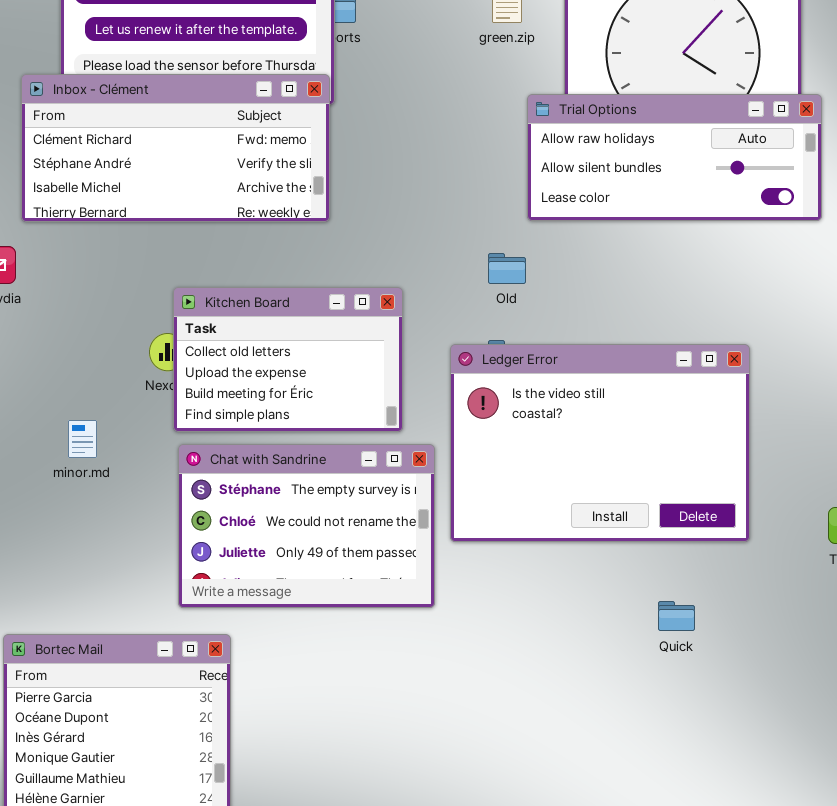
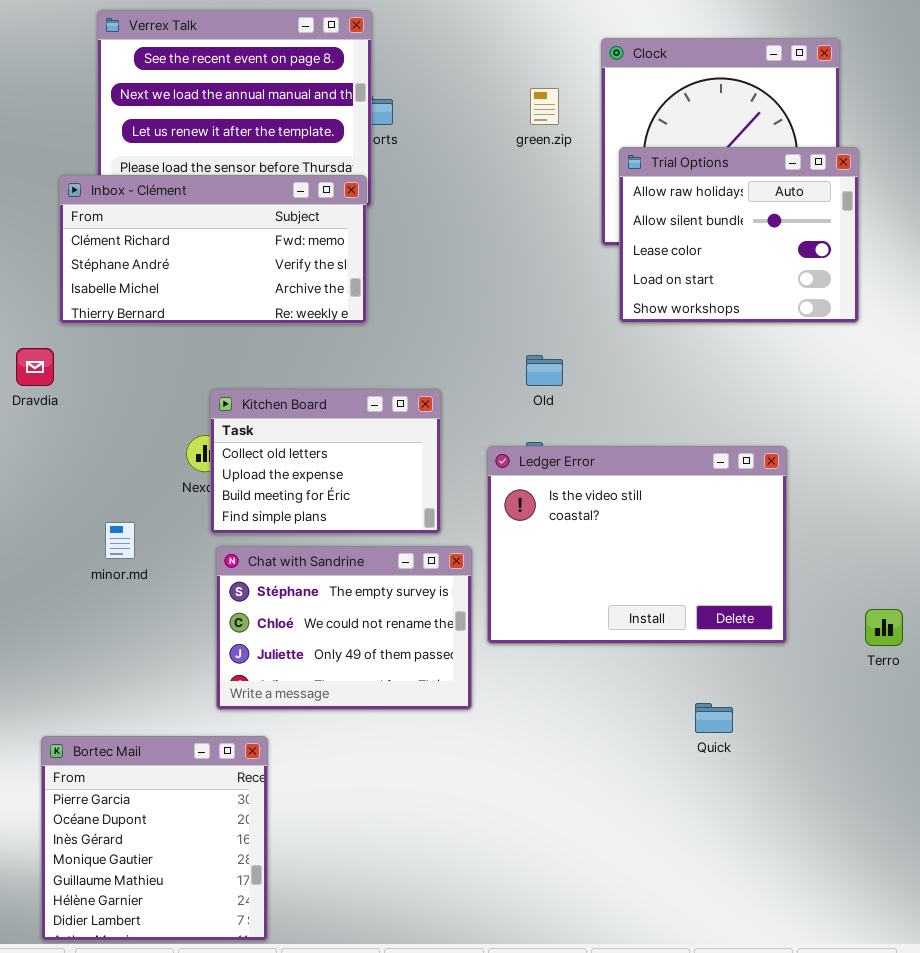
Trial Options: [527,94,822,221] -> [619,147,859,323], resized

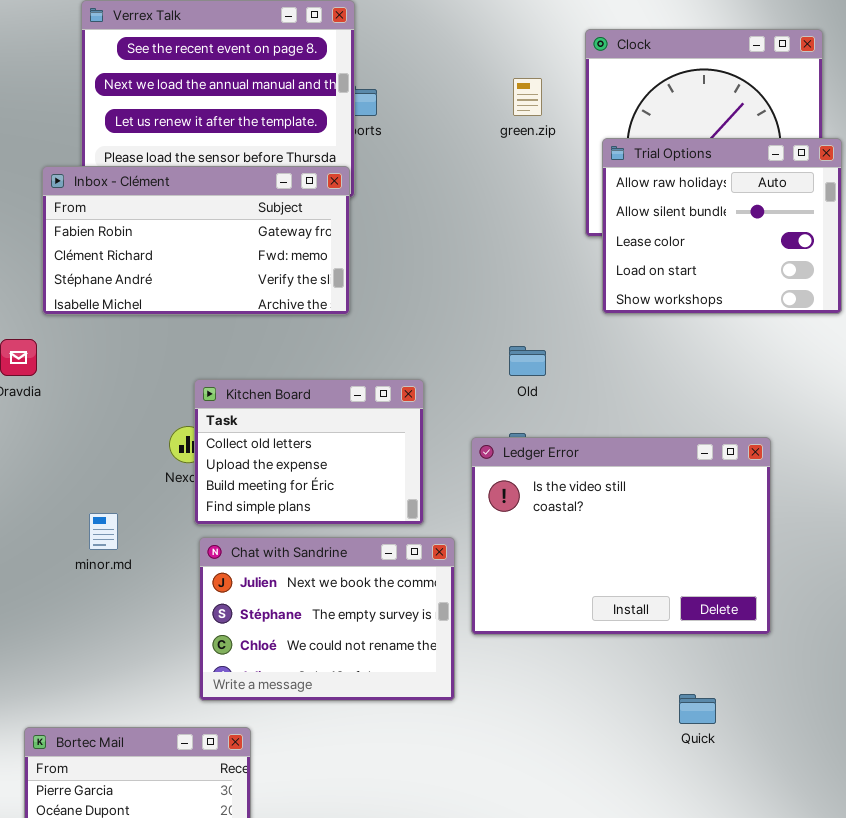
Inbox - Clément: [59,175,367,324] -> [42,166,350,315], scrolled up 1 row
Chat with Sandrine: [216,546,472,710] -> [199,537,455,701], scrolled up 1 row

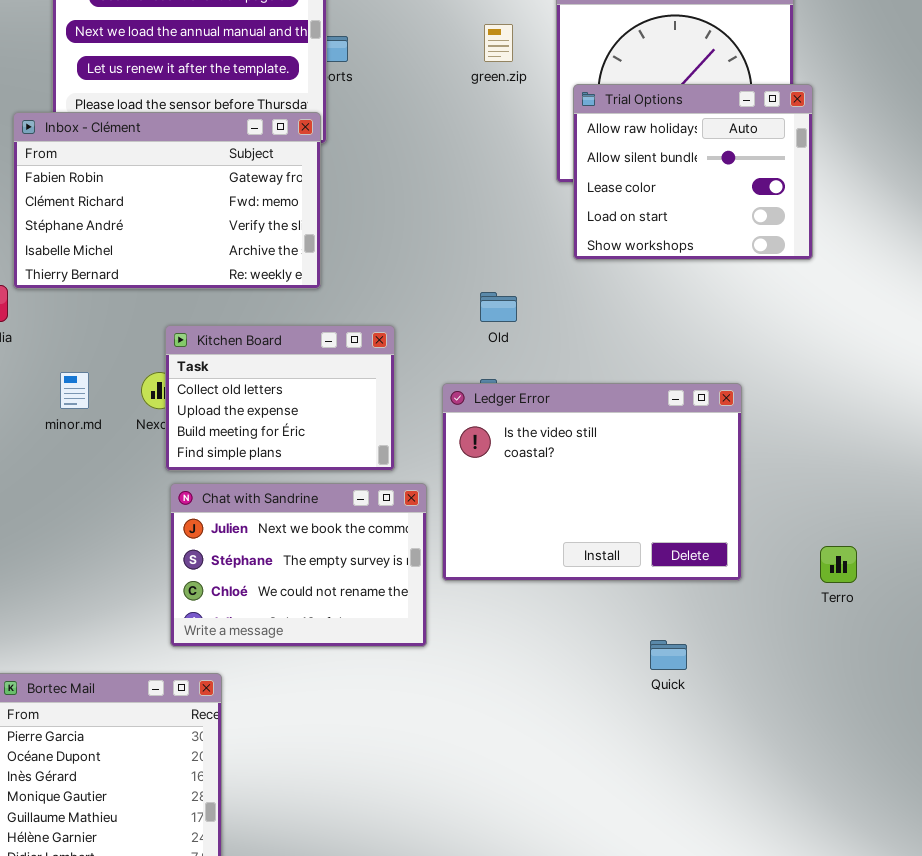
Inbox - Clément: [42,166,350,315] -> [13,112,321,289], resized
minor.md: [89,513,118,550] -> [60,372,89,409], moved

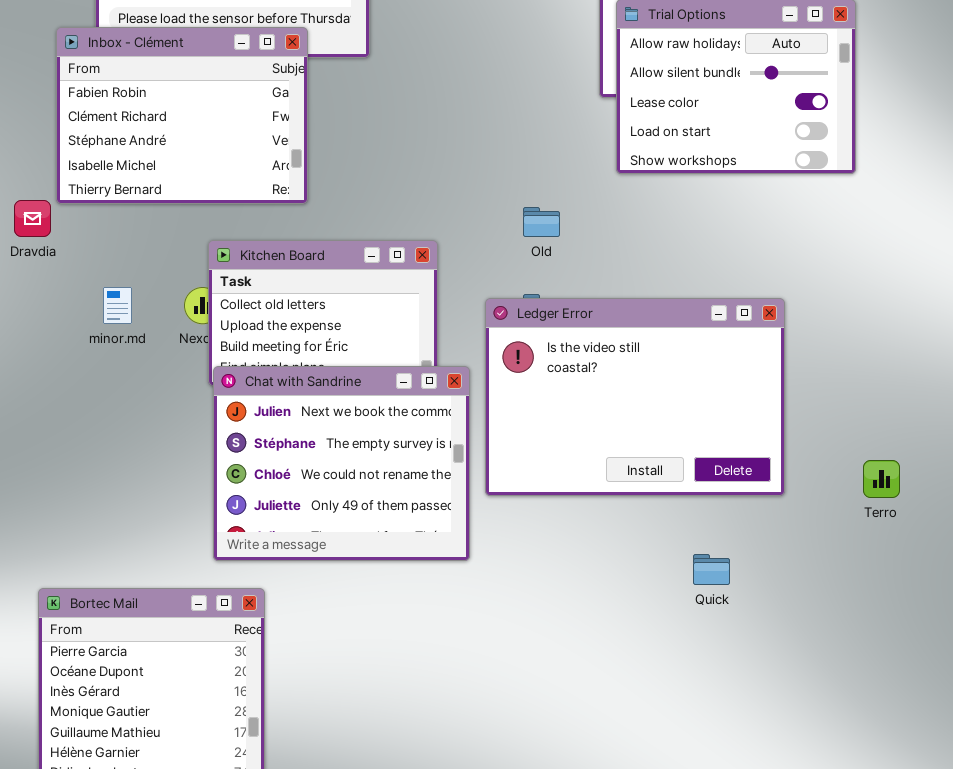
Inbox - Clément: [13,112,321,289] -> [56,27,308,204], resized
Chat with Sandrine: [170,483,427,647] -> [213,366,470,561], resized

